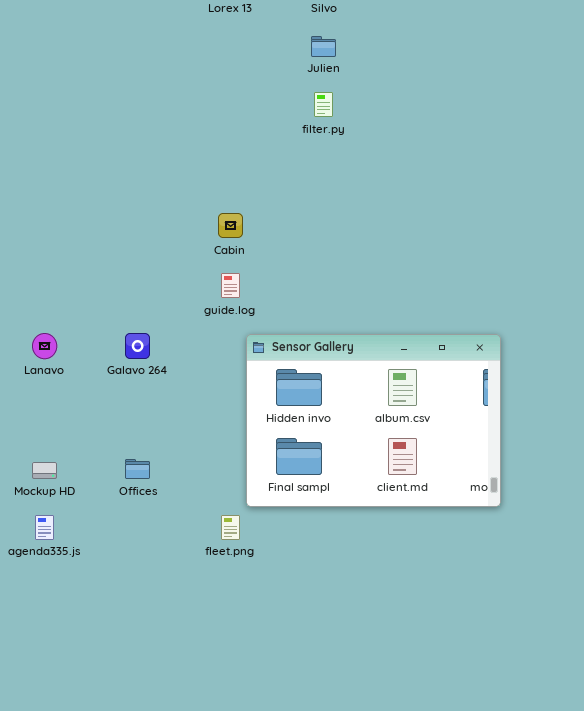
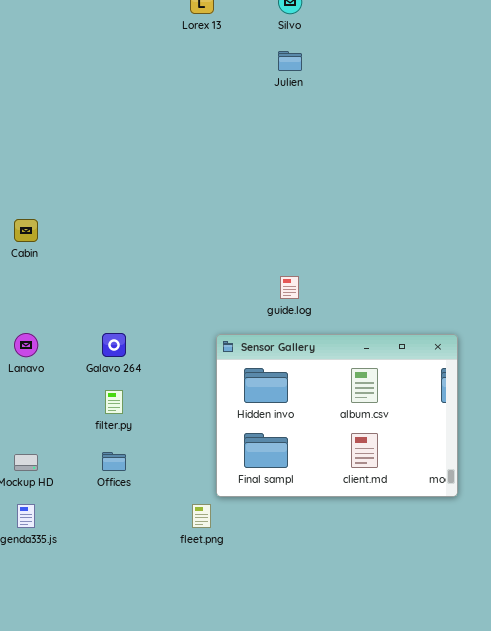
filter.py: [314,92,333,117] -> [105,390,123,414], moved
Cabin: [218,213,243,238] -> [14,219,38,242], moved
guide.log: [221,273,240,298] -> [280,276,299,299], moved

